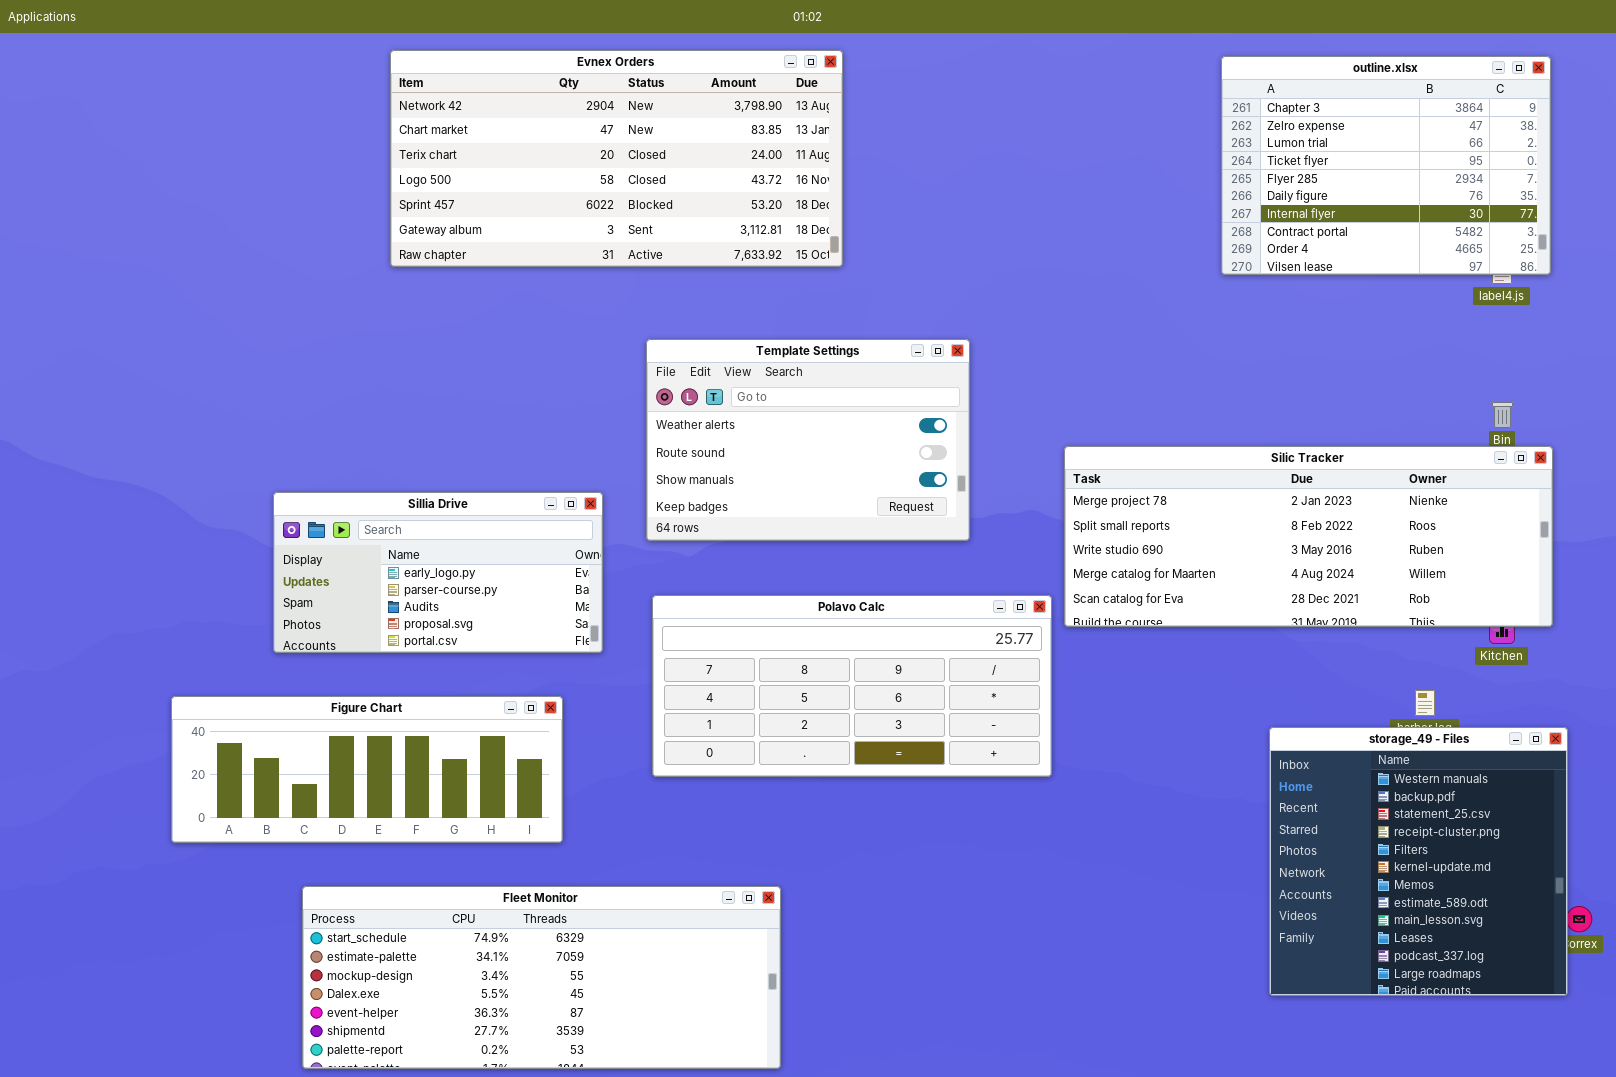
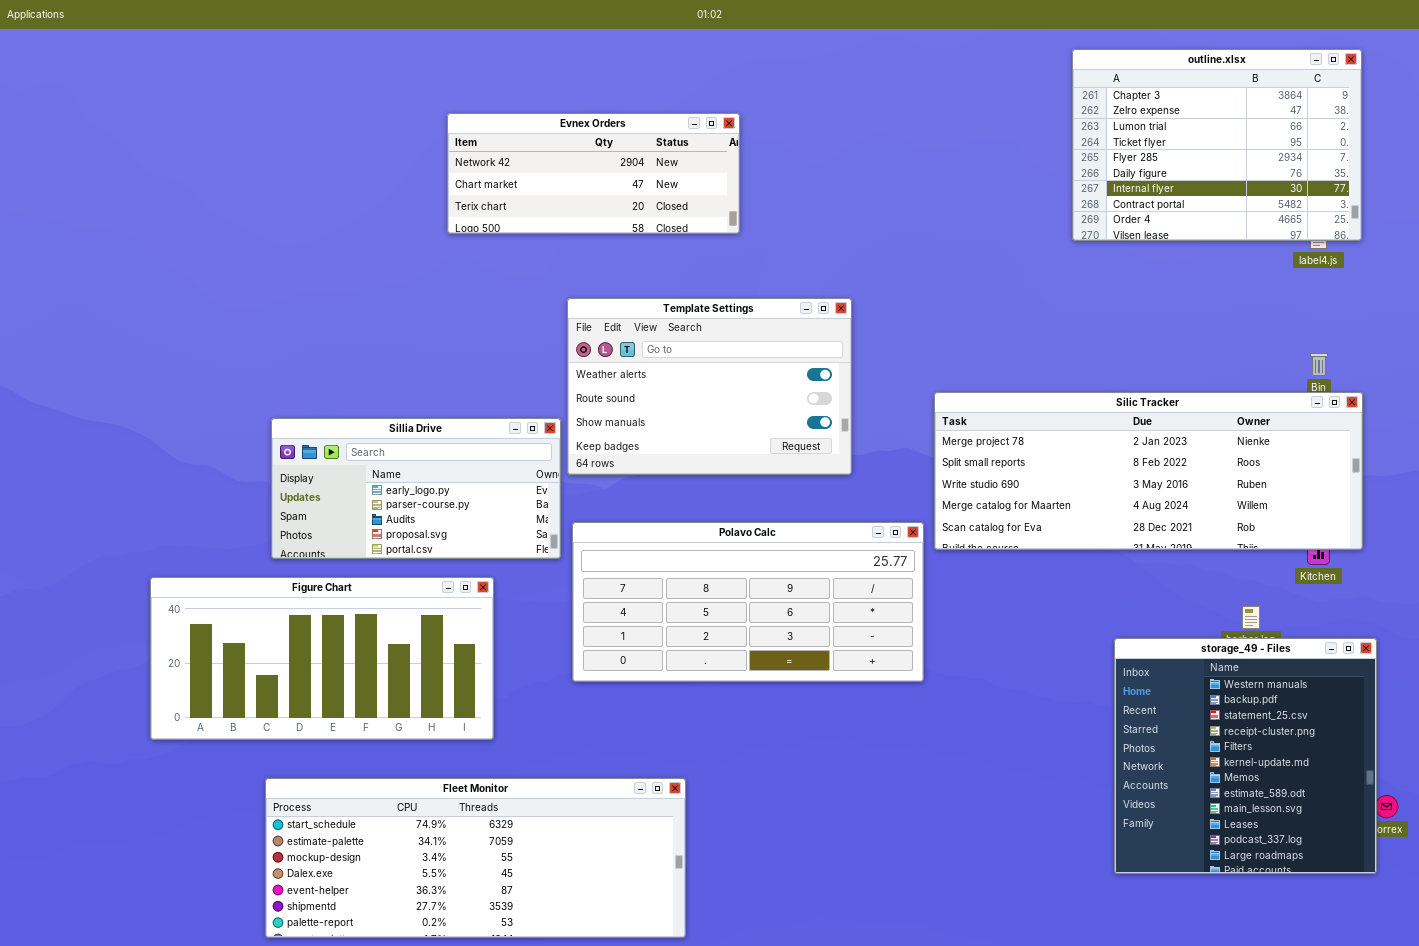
Evnex Orders: [390,50,843,267] -> [447,113,740,234], resized
Sillia Drive: [273,492,603,653] -> [271,418,561,559], moved
Figure Chart: [171,696,563,843] -> [150,577,494,740], resized

